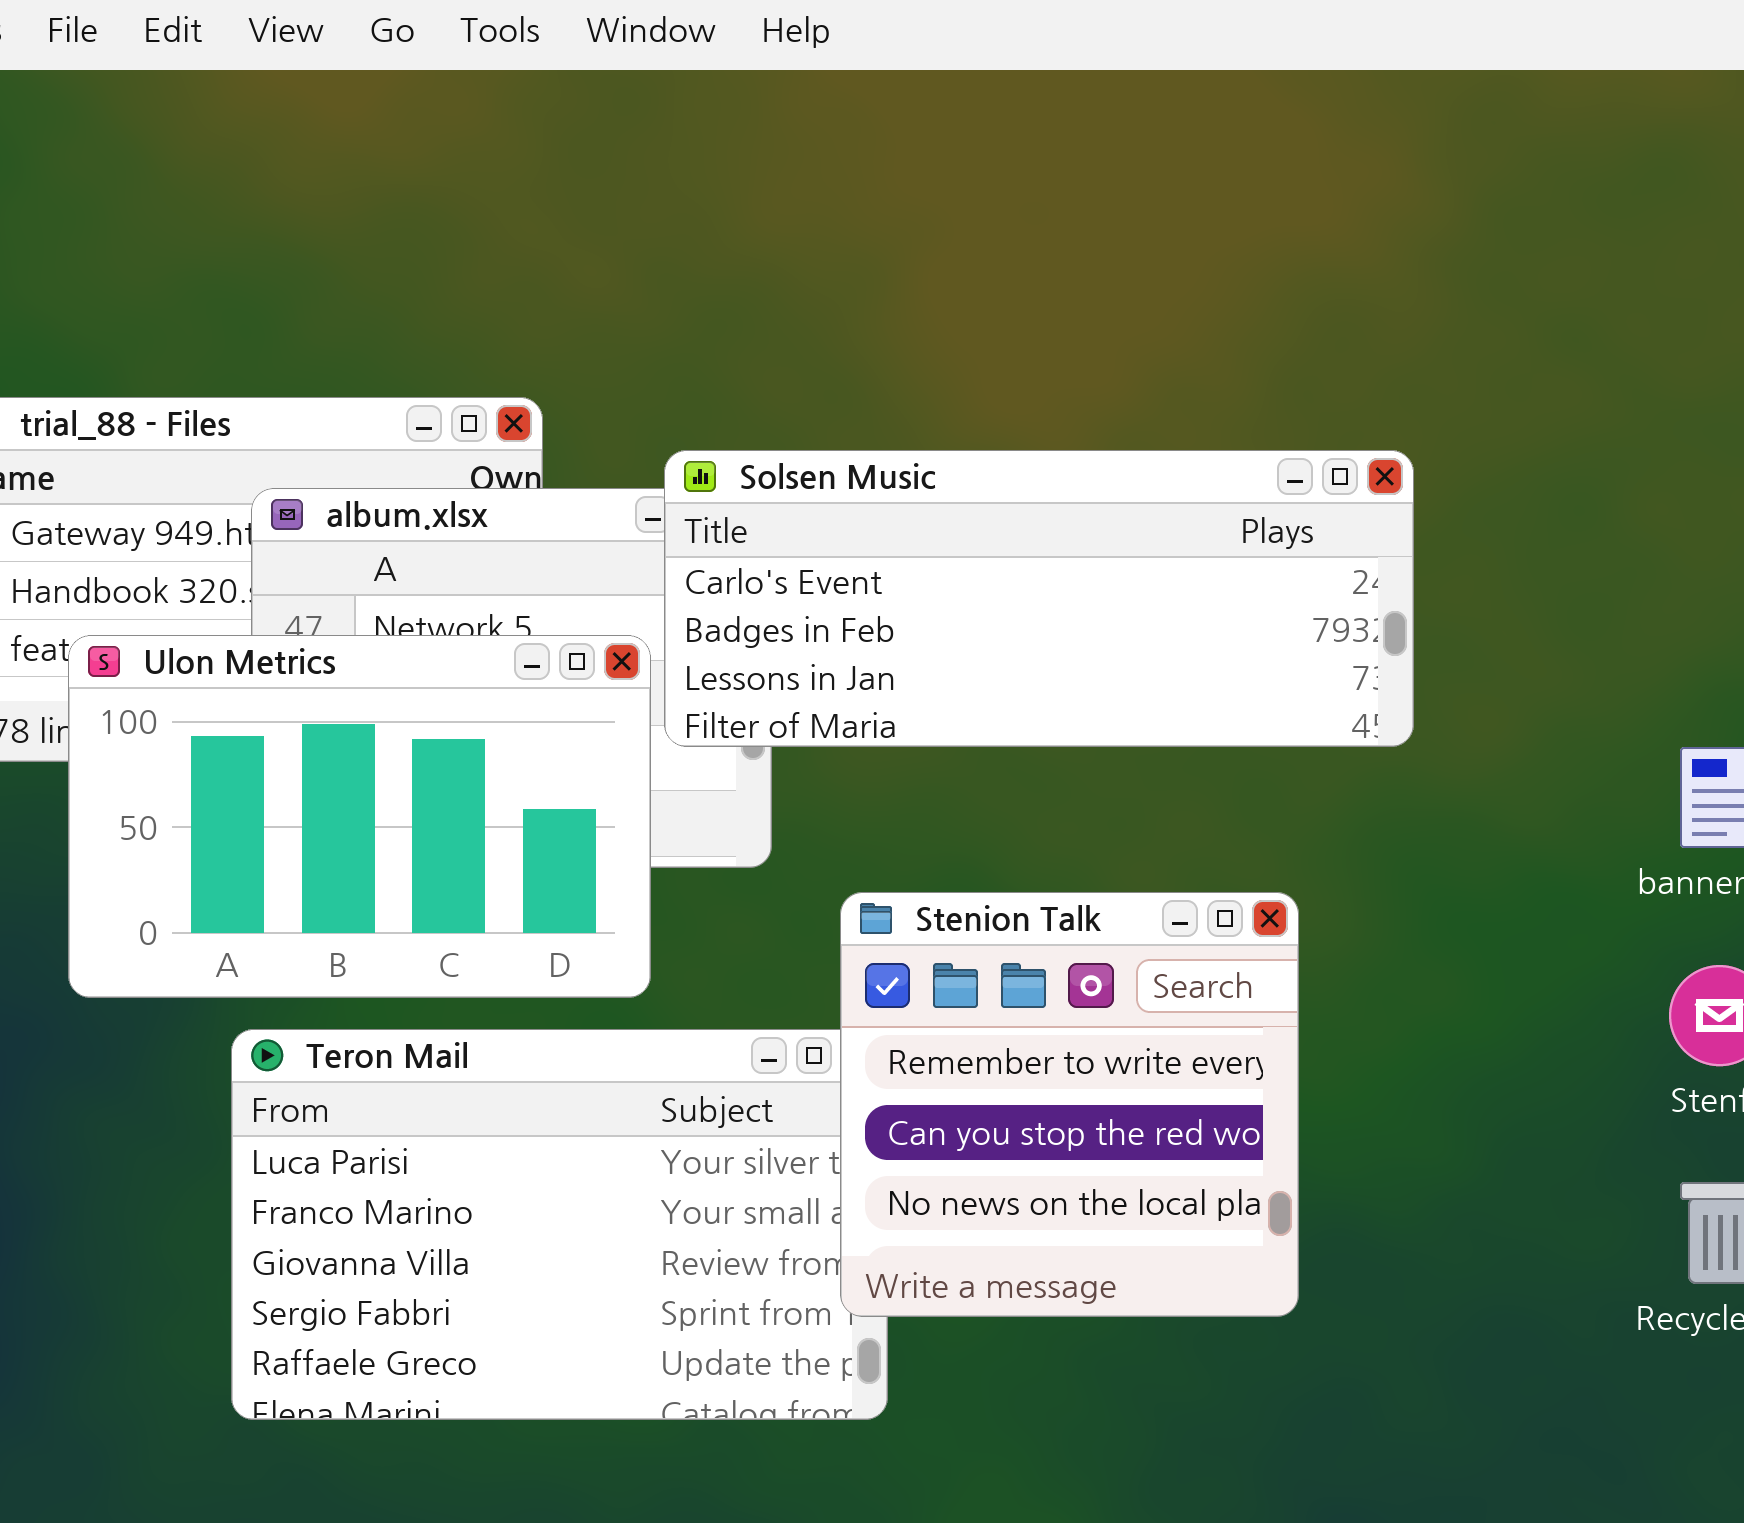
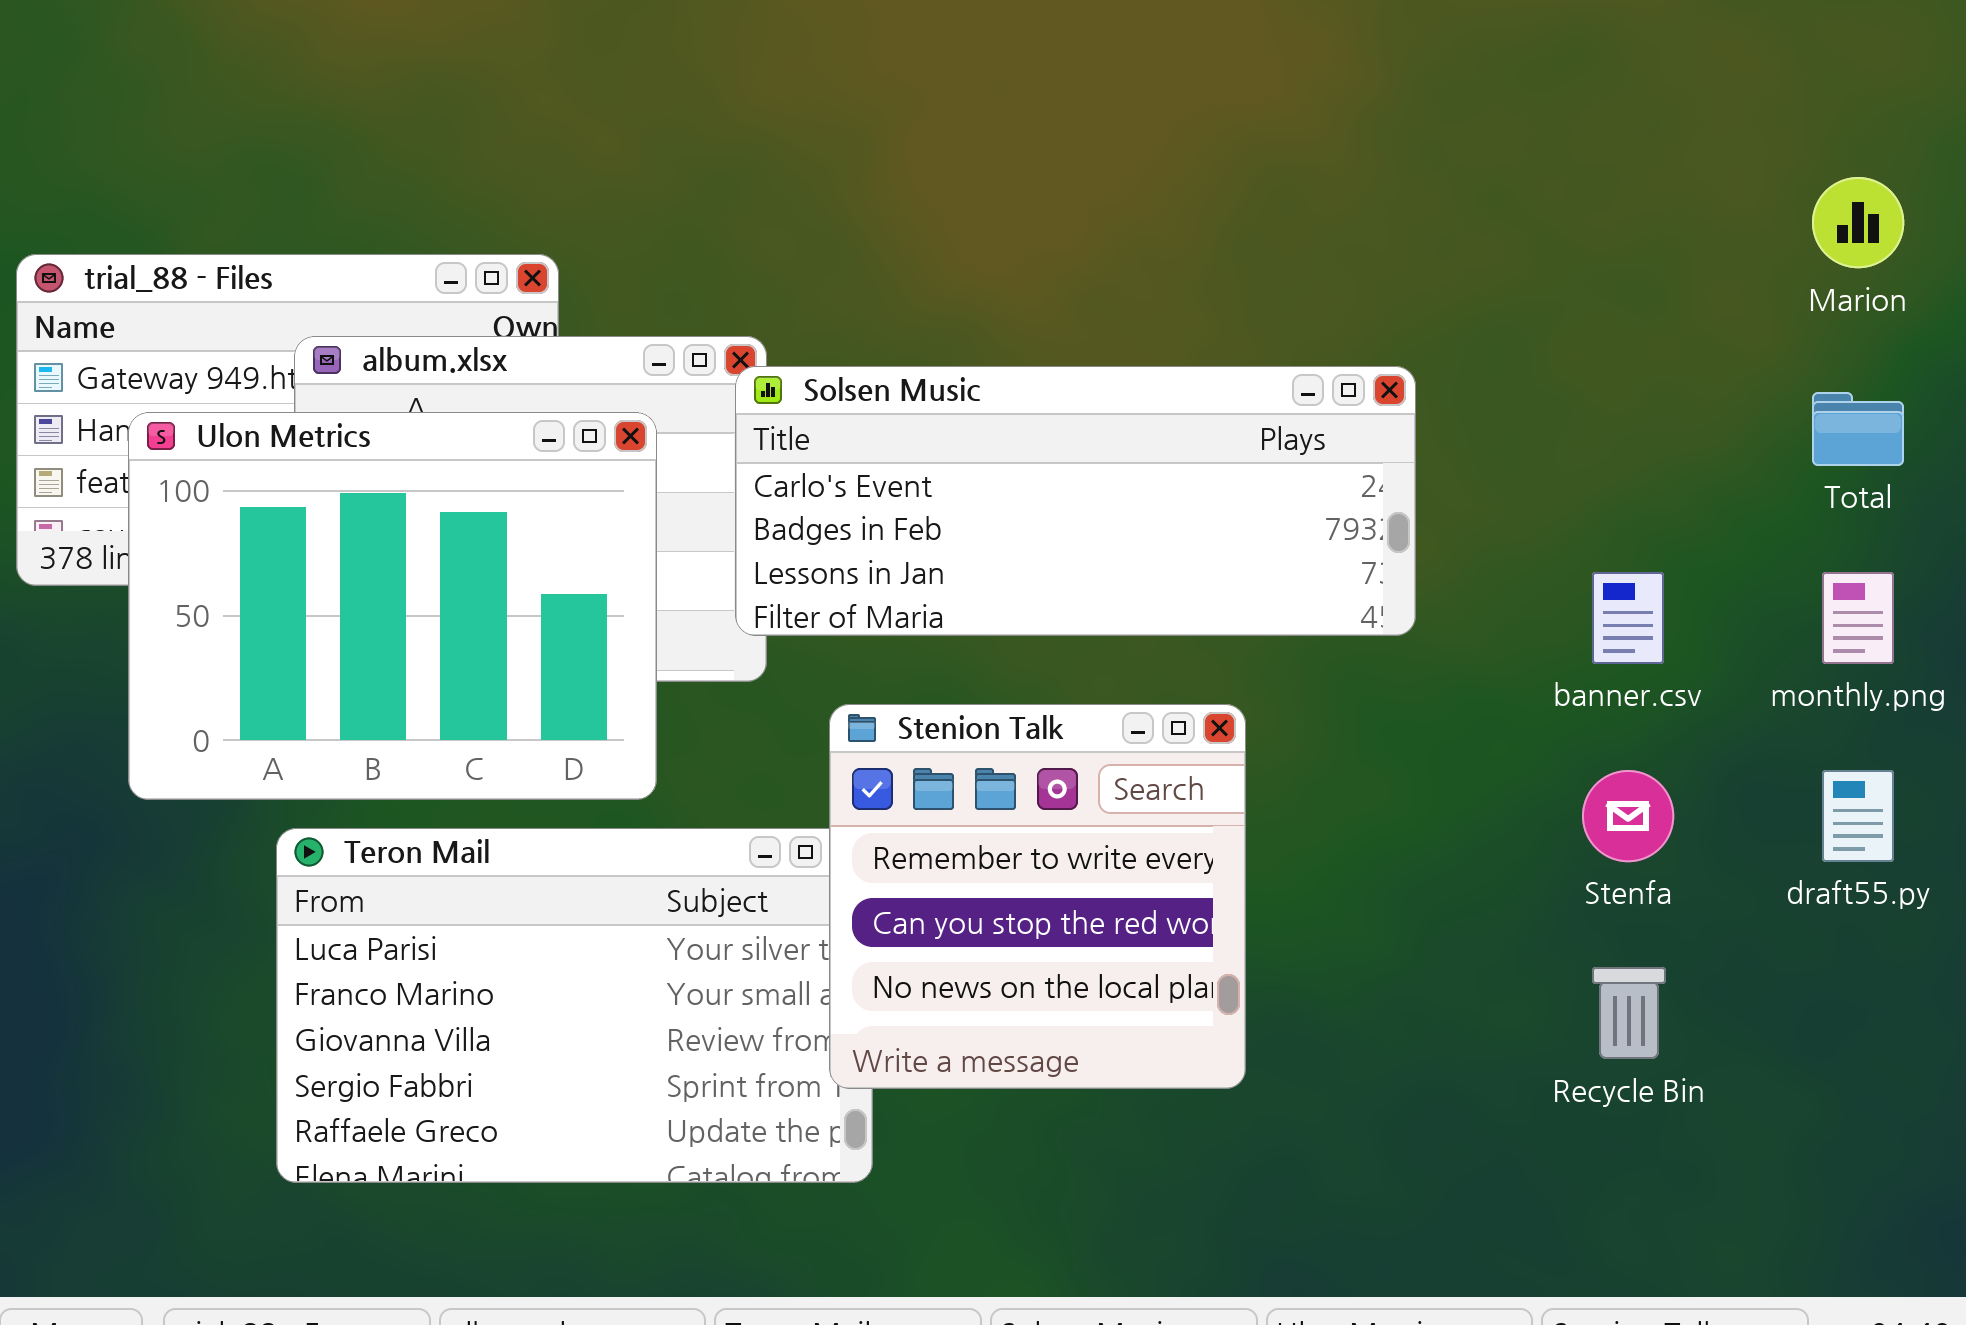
Solsen Music: [664,450,1414,747] -> [735,366,1416,636], moved
Ulon Metrics: [68,635,651,998] -> [128,412,657,800], resized

